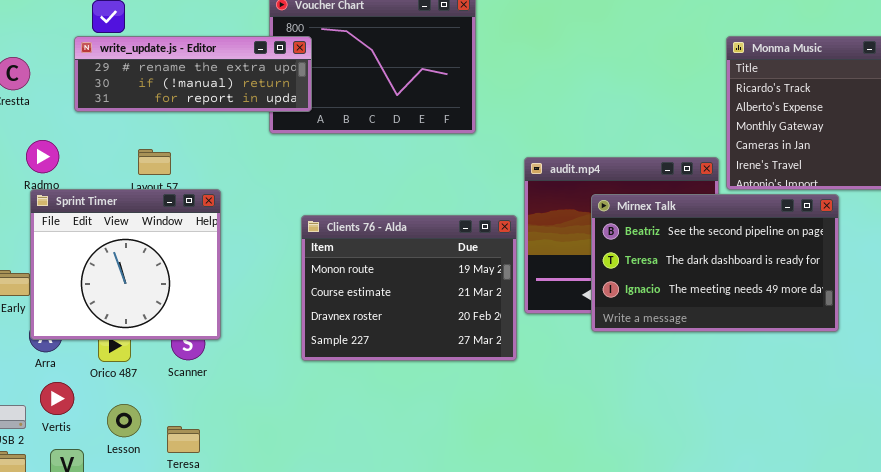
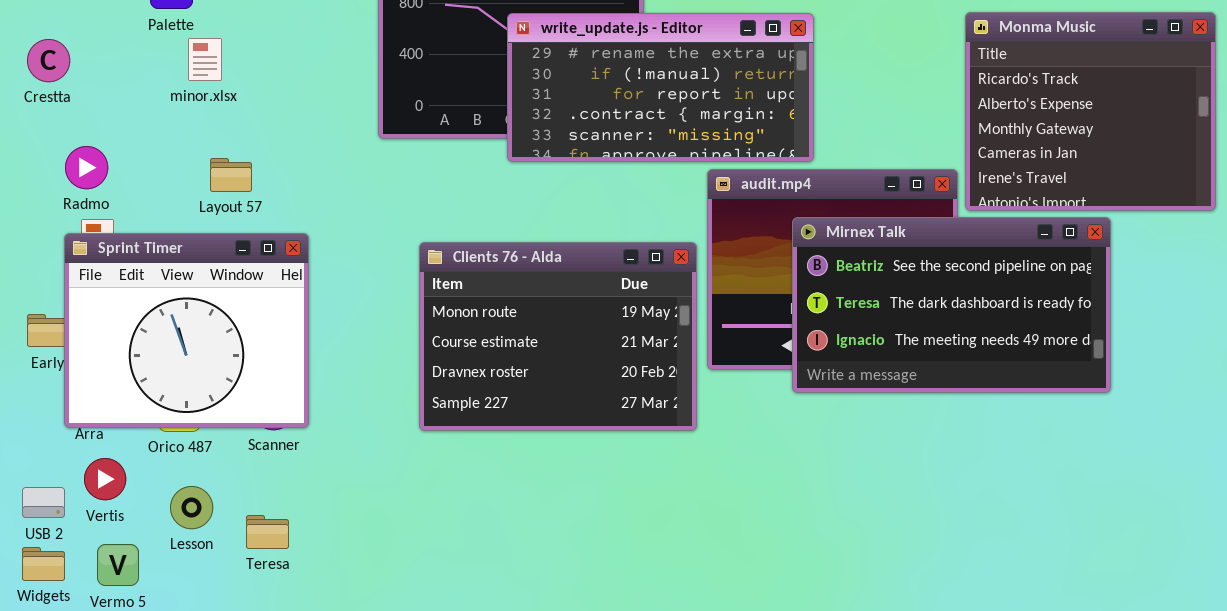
write_update.js - Editor: [74,36,312,112] -> [507,13,814,162], moved, resized
Sprint Timer: [30,189,221,340] -> [64,233,309,428], moved

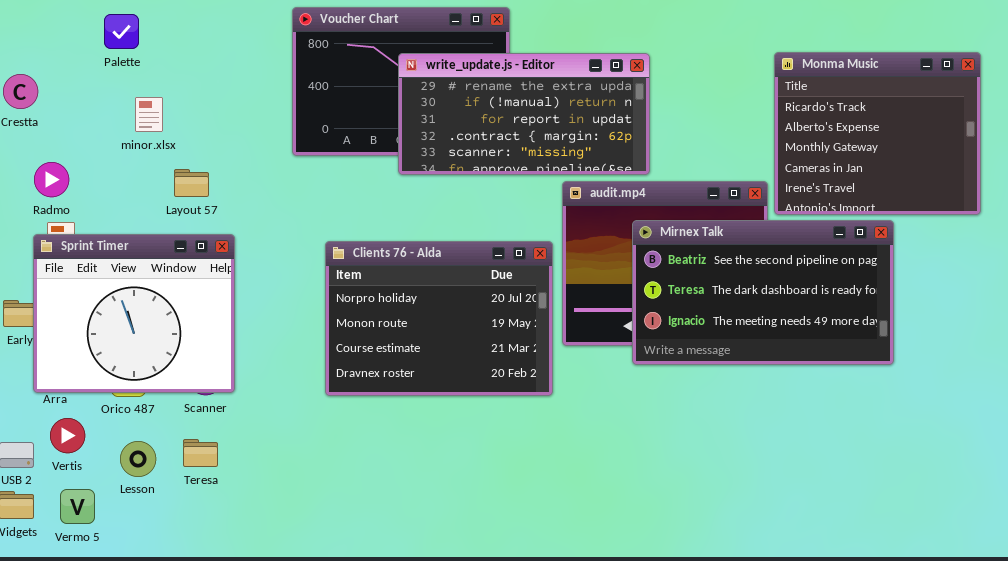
minor.xlsx: [188,38,222,81] -> [135,97,163,132], moved
Layout 57: [210,158,252,192] -> [174,169,209,197], moved
Clients 76 - Alda: [419,242,697,431] -> [325,241,553,396], scrolled up 1 row
Teresa: [246,515,289,549] -> [183,439,218,467], moved

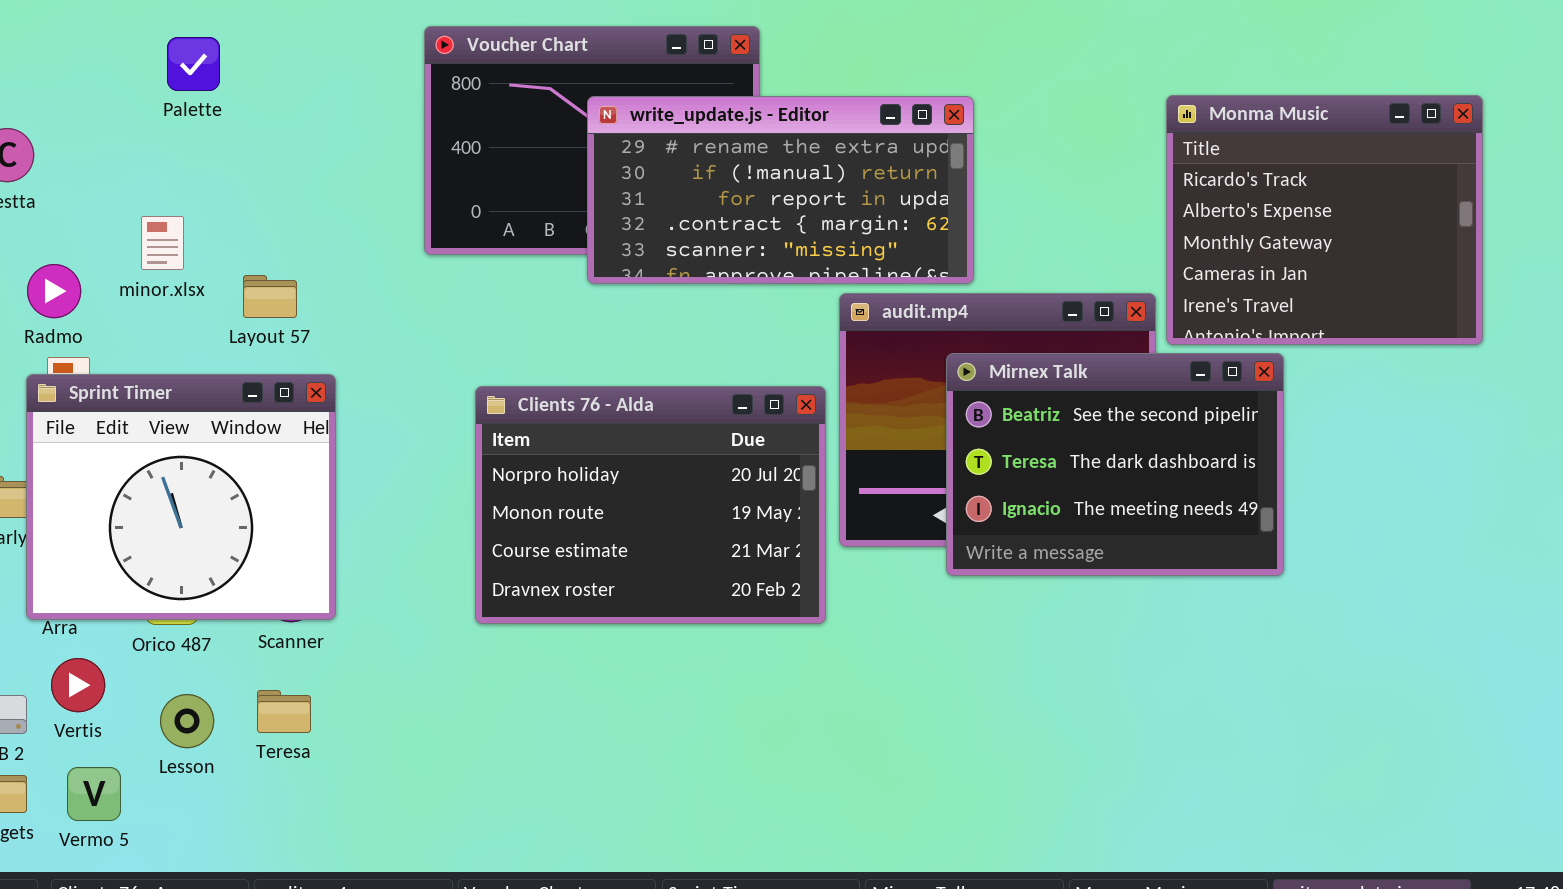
Palette: [104,14,139,49] -> [167,37,220,91], moved
minor.xlsx: [135,97,163,132] -> [141,216,184,270], moved
Mirnex Talk: [632,220,894,365] -> [946,353,1284,576], resized

